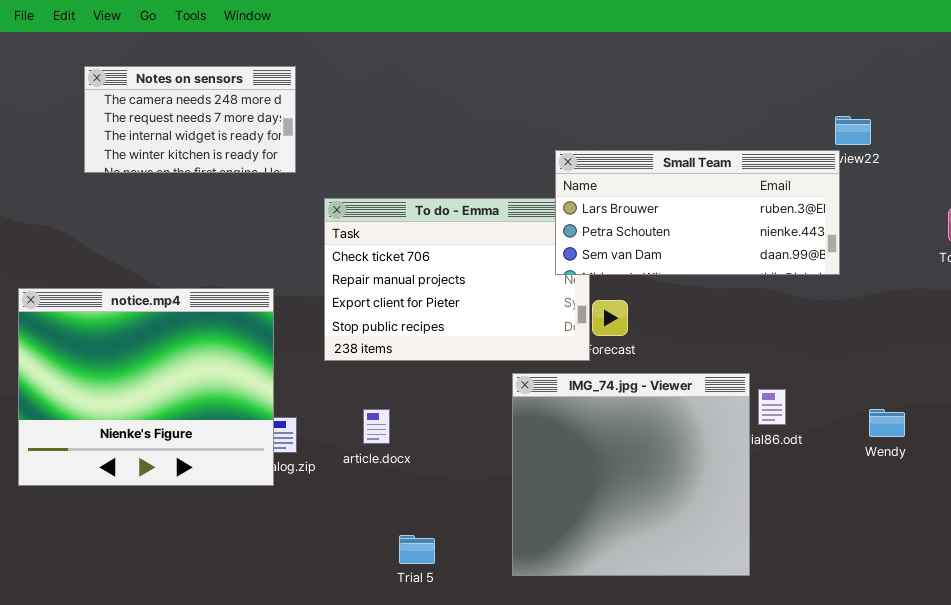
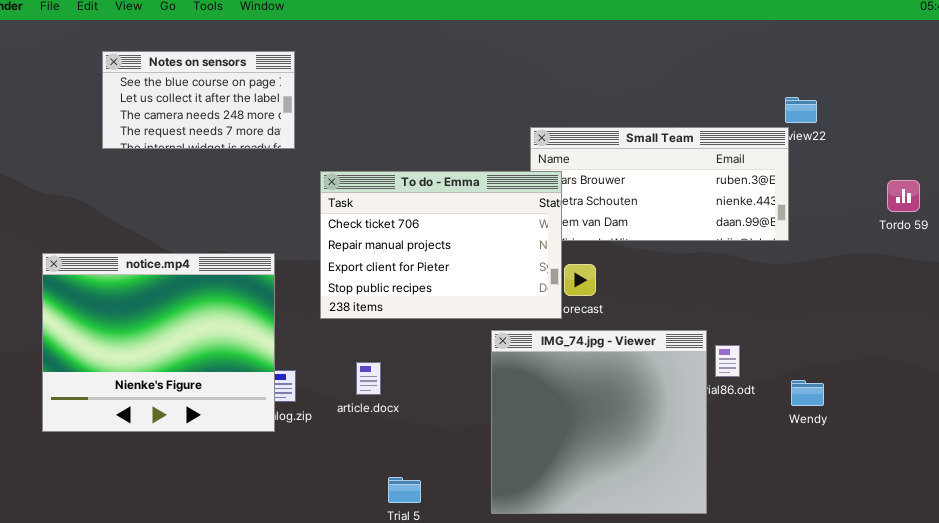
Notes on sensors: [84,66,296,173] -> [102,51,295,149], scrolled up 2 rows
To do - Emma: [324,198,590,361] -> [320,171,562,319], raised
Wendy: [869,409,905,437] -> [791,380,824,406], moved

